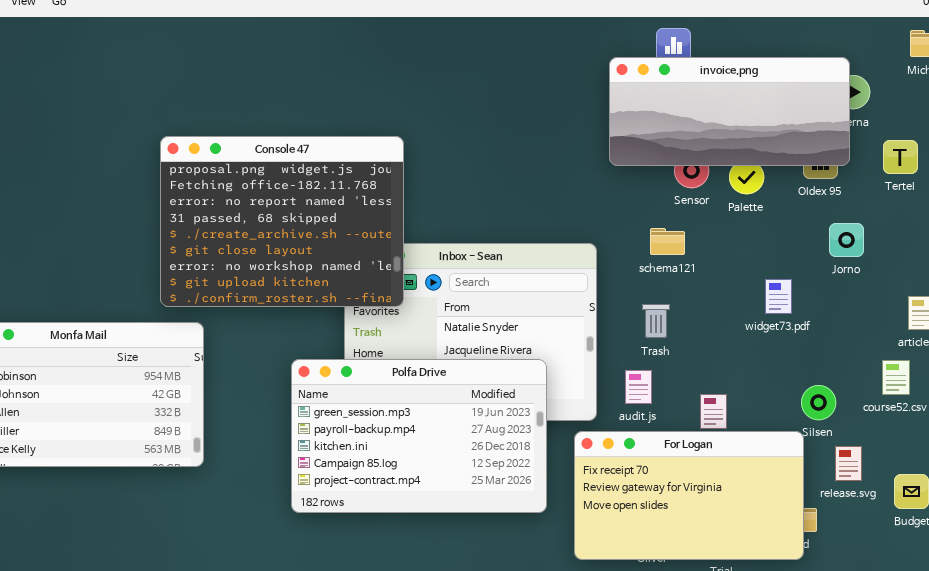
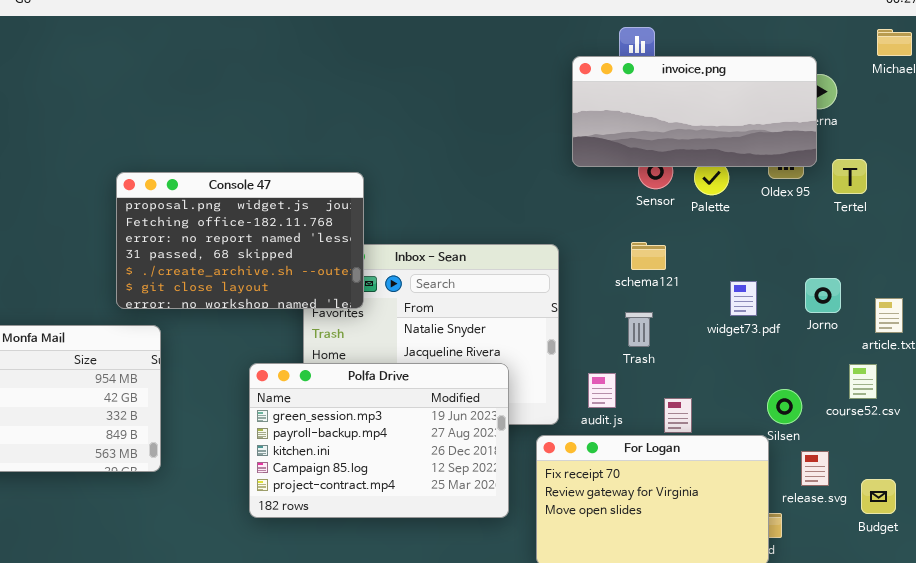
Console 47: [160,136,404,307] -> [116,172,364,309], resized
Tertel: [883,140,918,174] -> [832,159,867,194], moved
Jorno: [829,223,864,257] -> [805,278,841,313], moved
schema121: [650,228,685,255] -> [631,242,666,270], moved
Trash: [642,304,670,338] -> [625,312,653,347], moved

